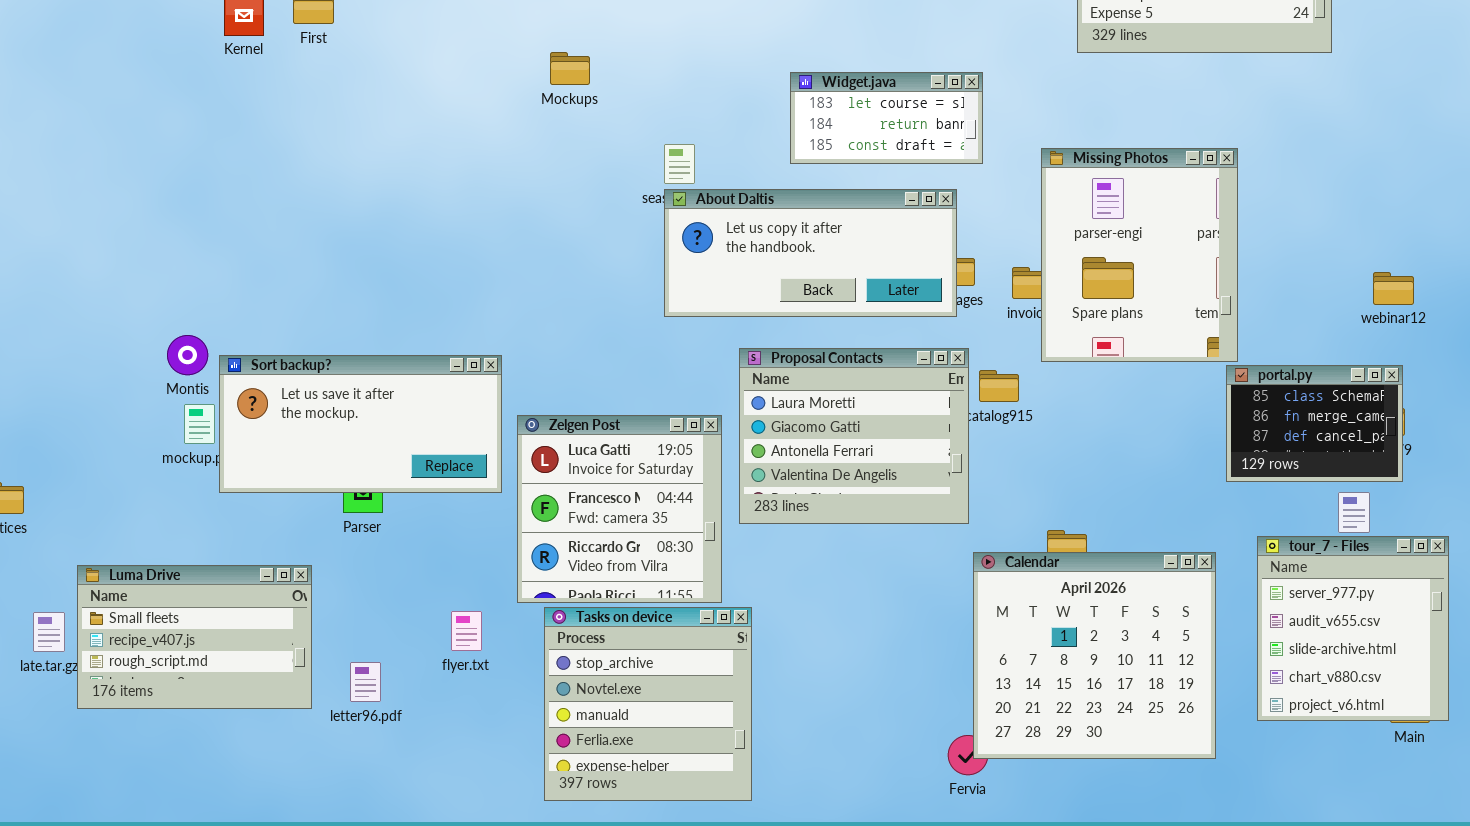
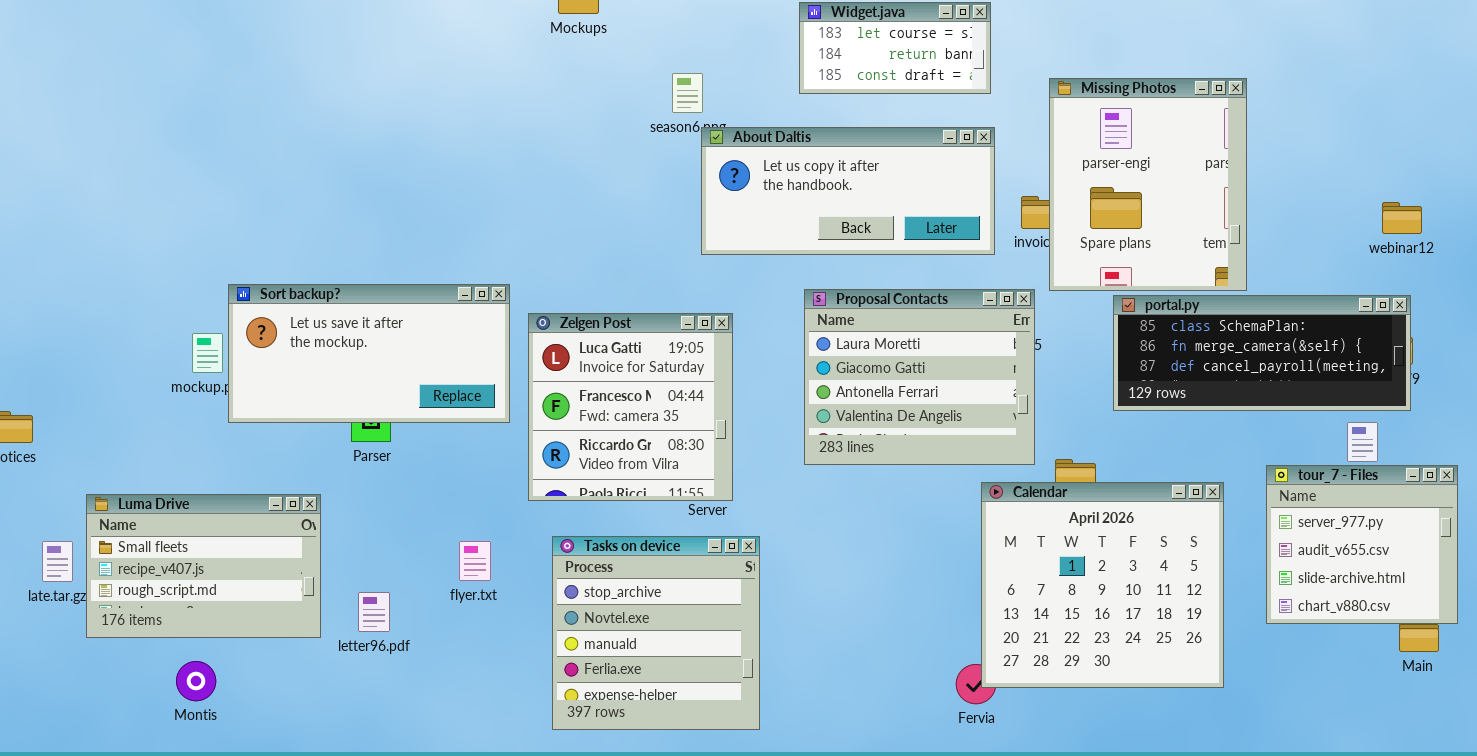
About Daltis: [664,189,957,317] -> [701,127,995,255], moved
Montis: [167,335,208,375] -> [176,661,216,701], moved
Proposal Contacts: [739,348,969,524] -> [804,289,1035,465], moved
portal.py: [1226,365,1403,482] -> [1113,295,1411,411], resized
Zelgen Post: [517,415,722,603] -> [528,313,733,501], moved
tour_7 - Files: [1257,536,1449,721] -> [1266,465,1458,624], resized

